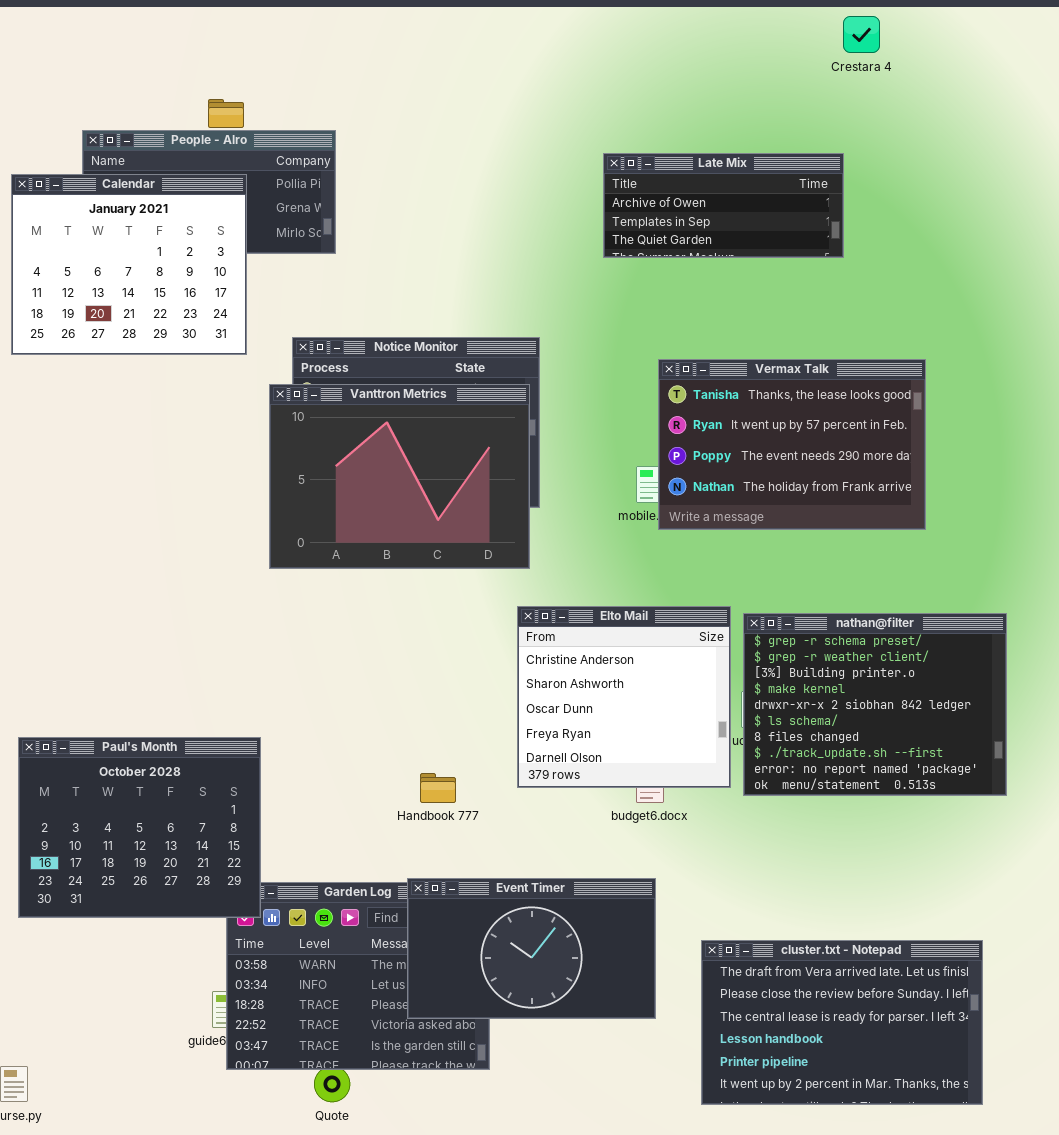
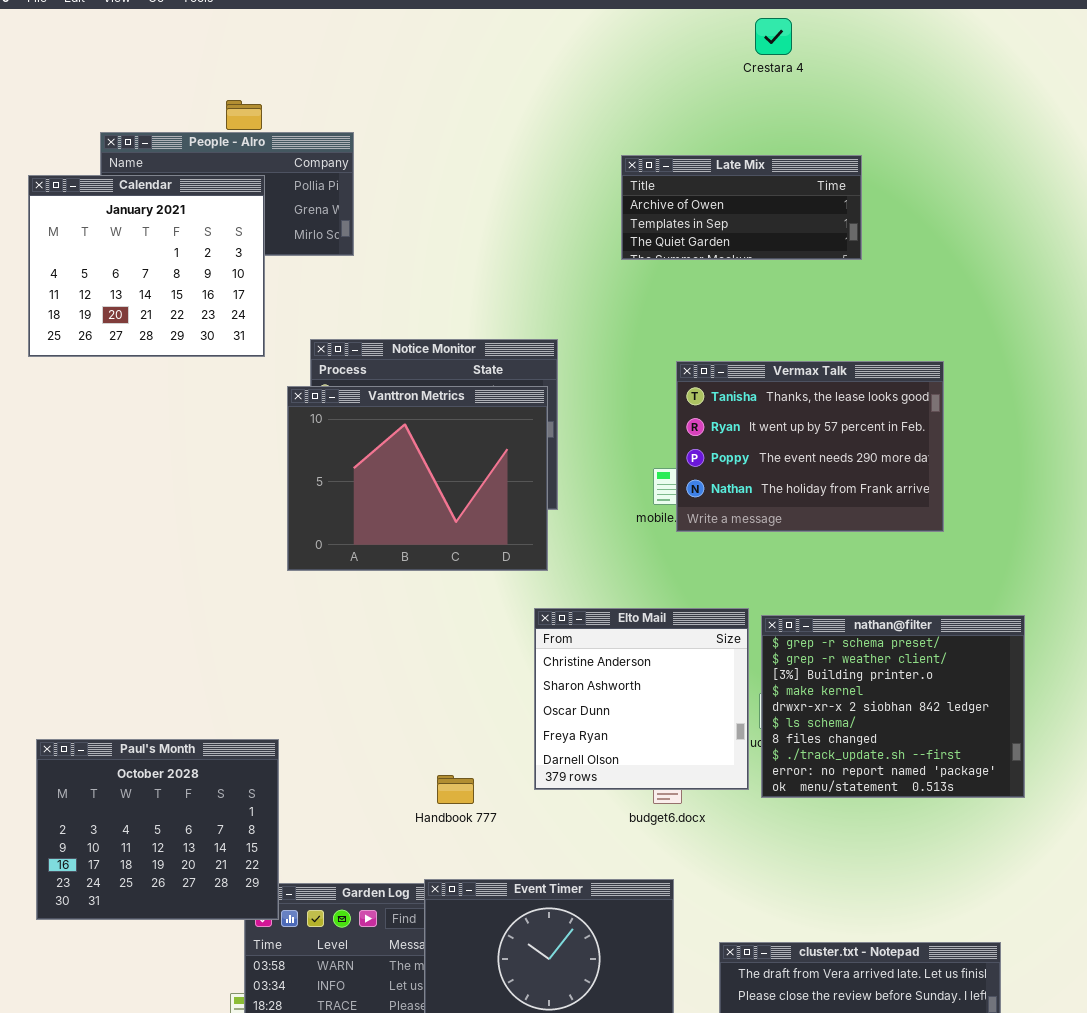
Crestara 4: [843,16,880,53] -> [755,18,792,55], moved

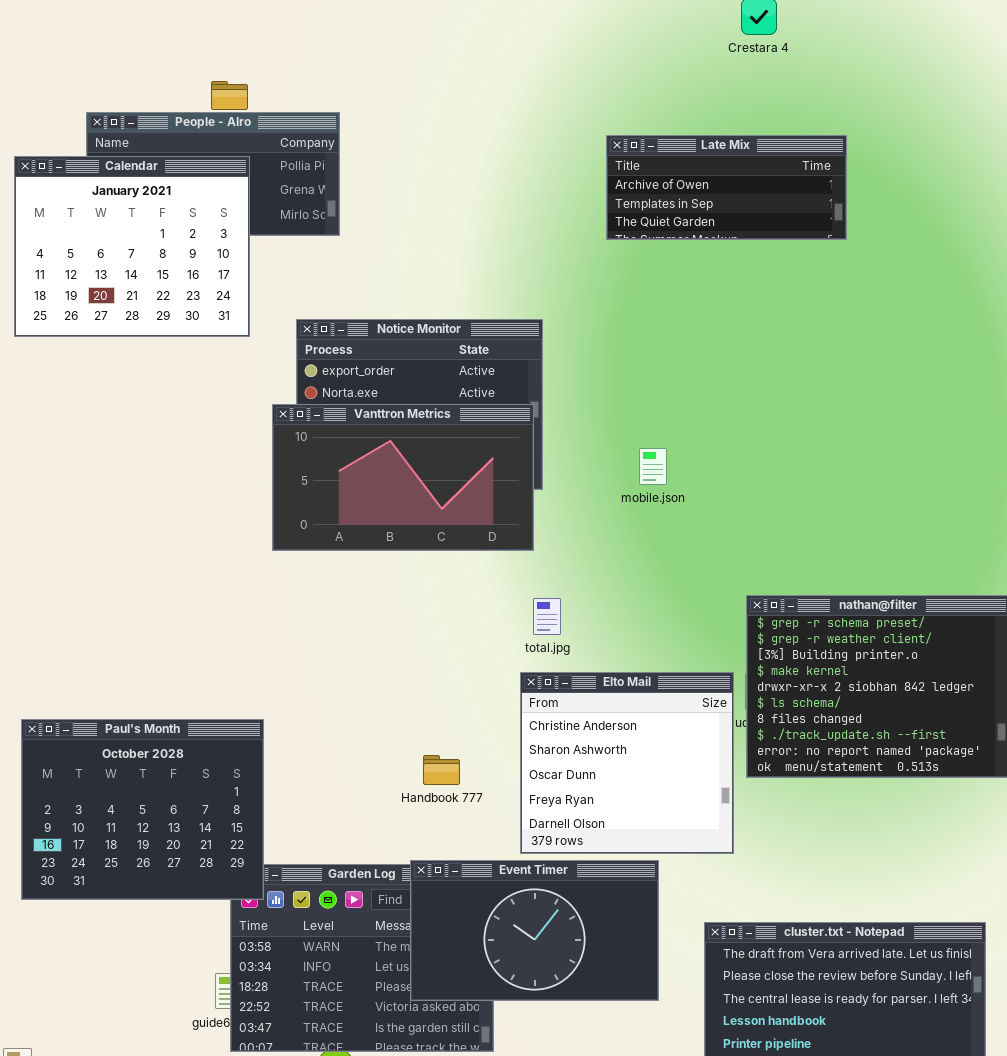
Vermax Talk: [676,361,944,532] -> none, closed
Vanttron Metrics: [287,386,548,571] -> [272,404,534,551], resized
Elto Mail: [534,608,749,790] -> [520,672,734,854], moved

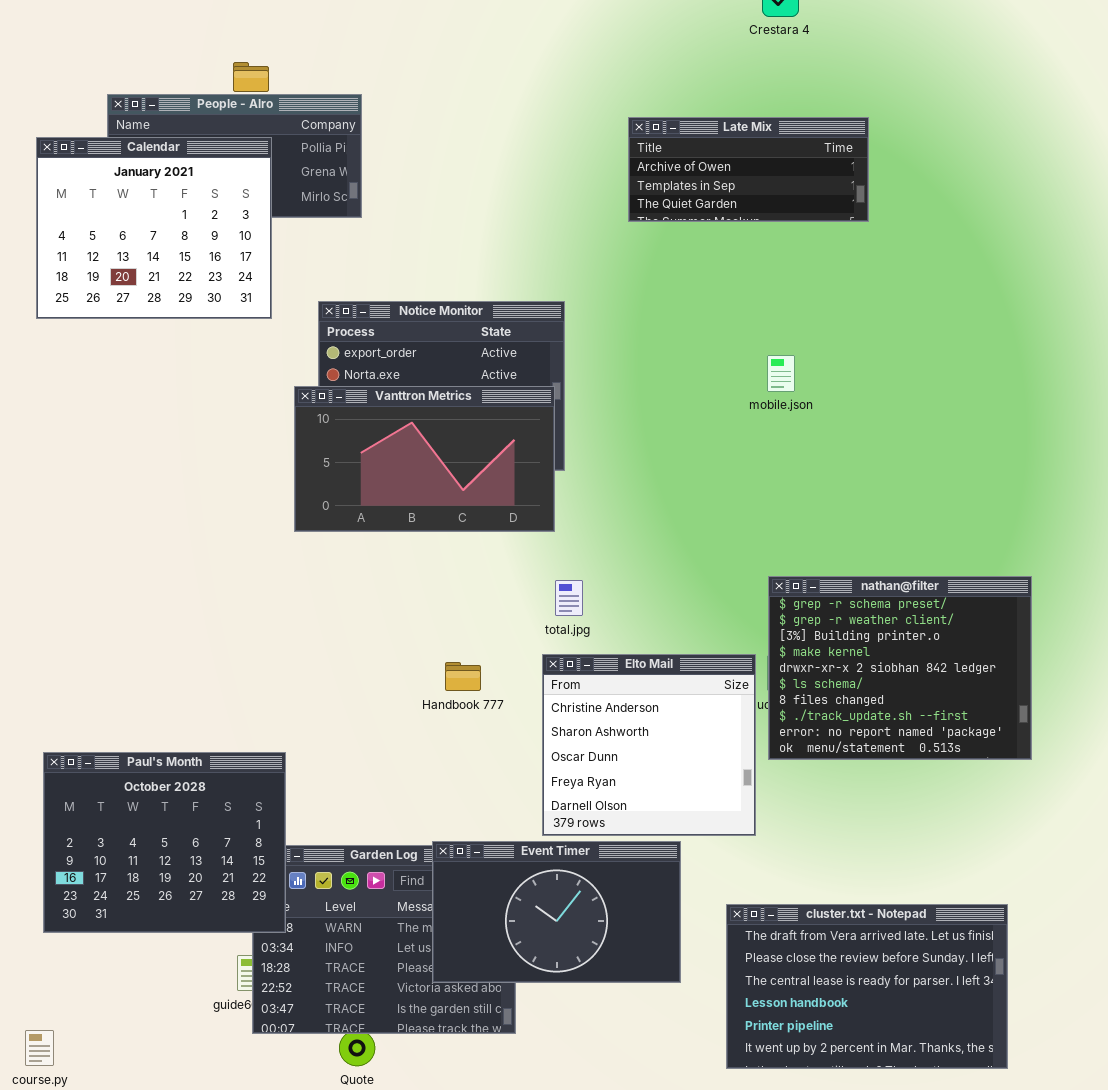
mobile.json: [639,448,667,485] -> [767,355,795,392], moved
Paul's Month: [21,719,264,900] -> [43,752,286,933], moved
Handbook 777: [423,755,460,785] -> [445,662,481,691], moved

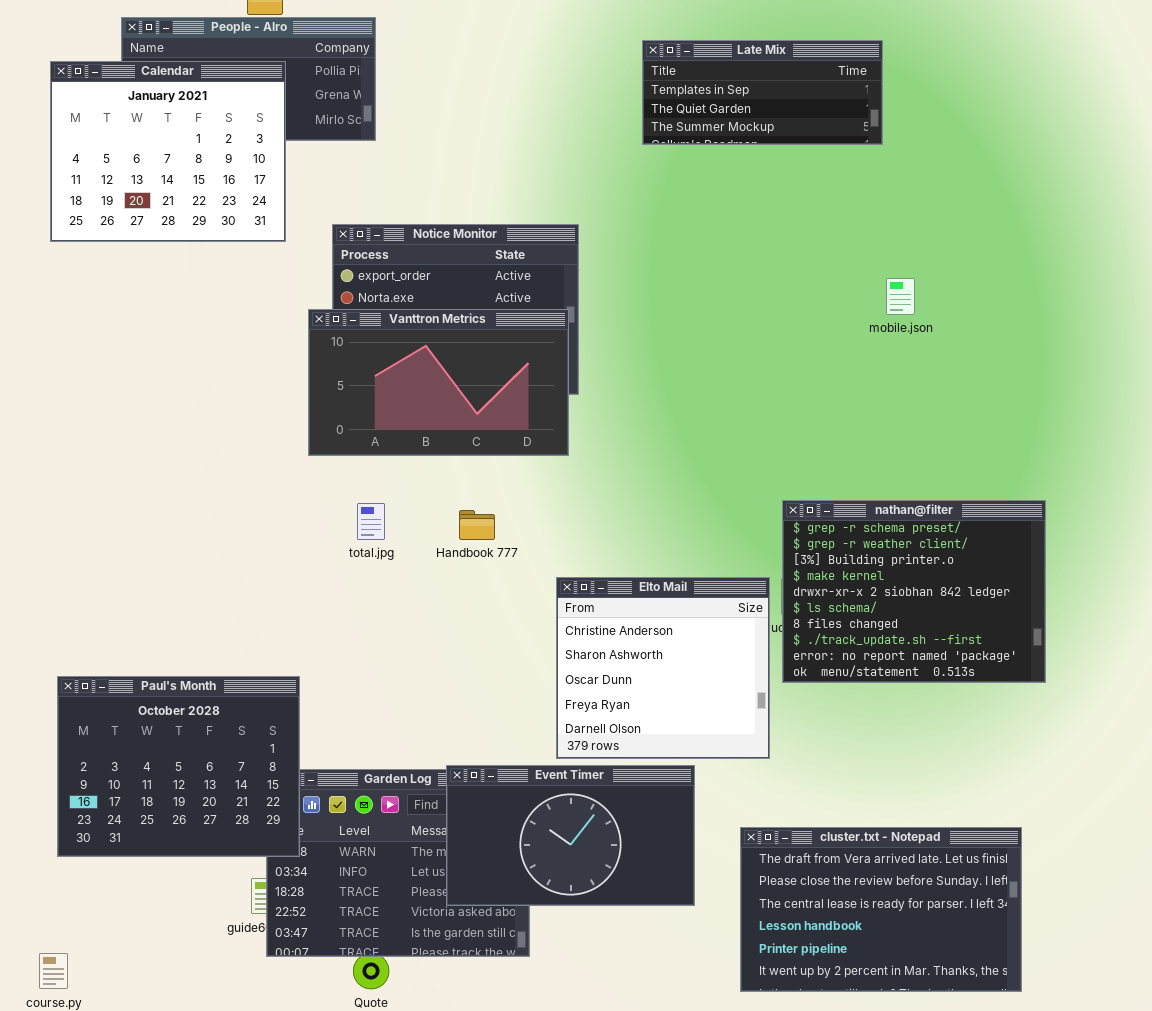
Late Mix: [628,117,869,222] -> [642,40,883,145], scrolled down 1 row
mobile.json: [767,355,795,392] -> [886,278,915,315], moved
total.jpg: [555,580,583,616] -> [357,503,385,540], moved
Handbook 777: [445,662,481,691] -> [459,510,495,540], moved

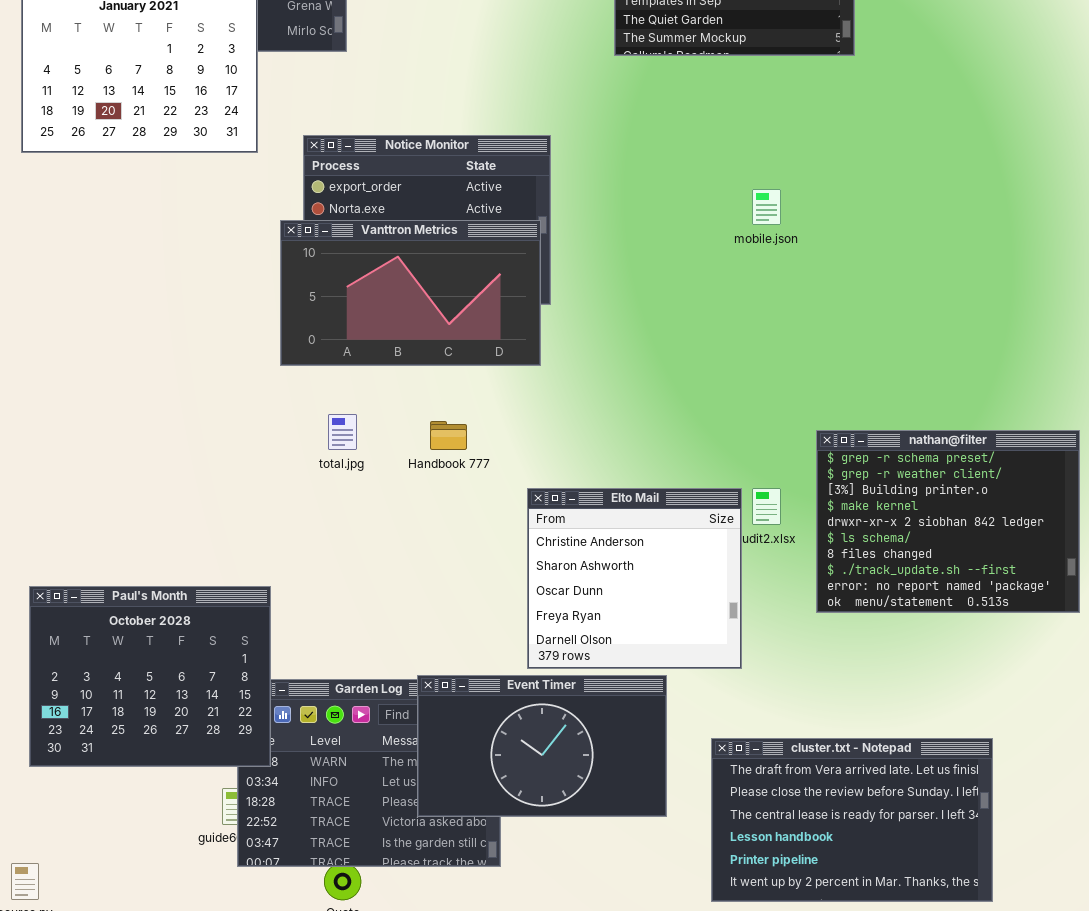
mobile.json: [886,278,915,315] -> [752,189,781,225], moved
nathan@filter: [782,500,1046,683] -> [816,430,1080,613], moved

